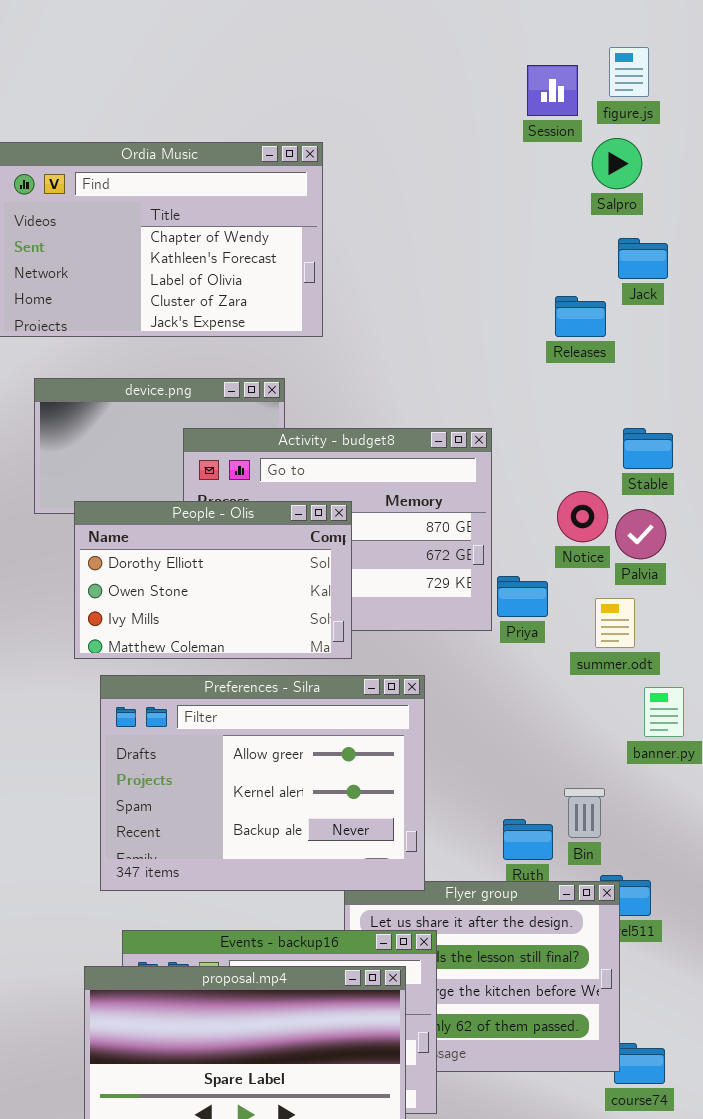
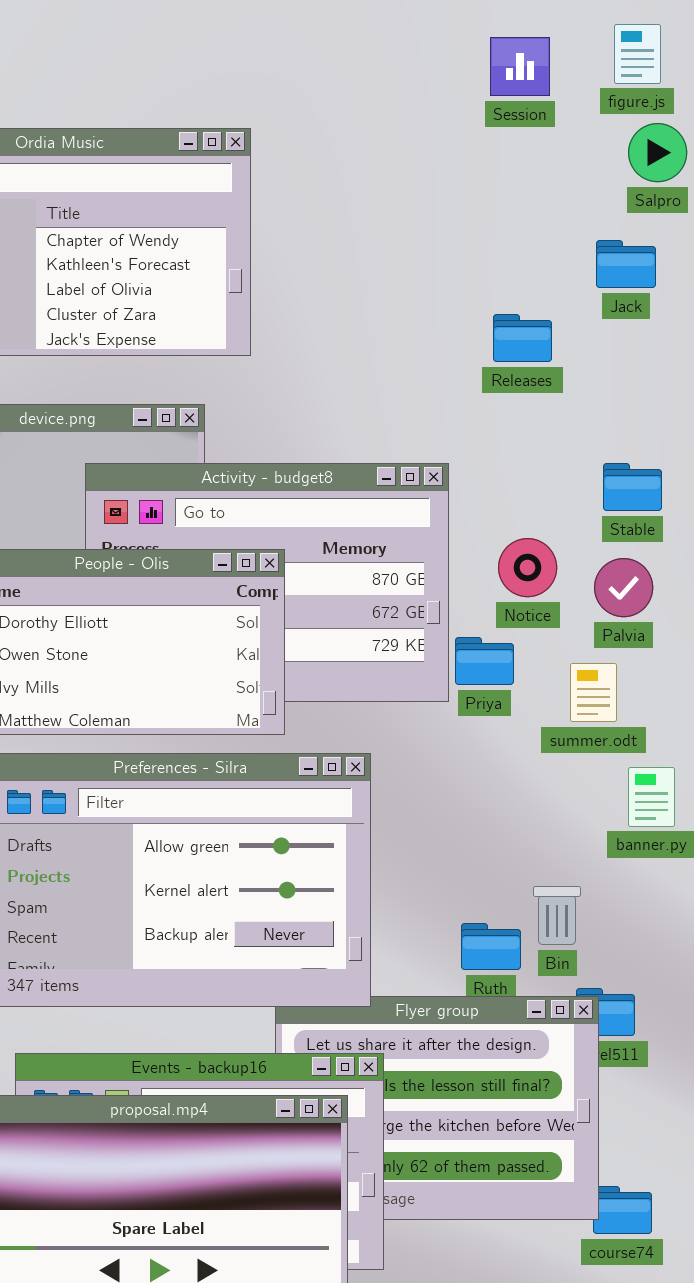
figure.js: [609,47,649,97] -> [614,24,661,84], moved
Salpro: [592,138,642,189] -> [628,123,687,182], moved
Releases: [555,296,606,337] -> [493,314,552,362], moved
Notice: [557,491,608,542] -> [498,538,557,597], moved

